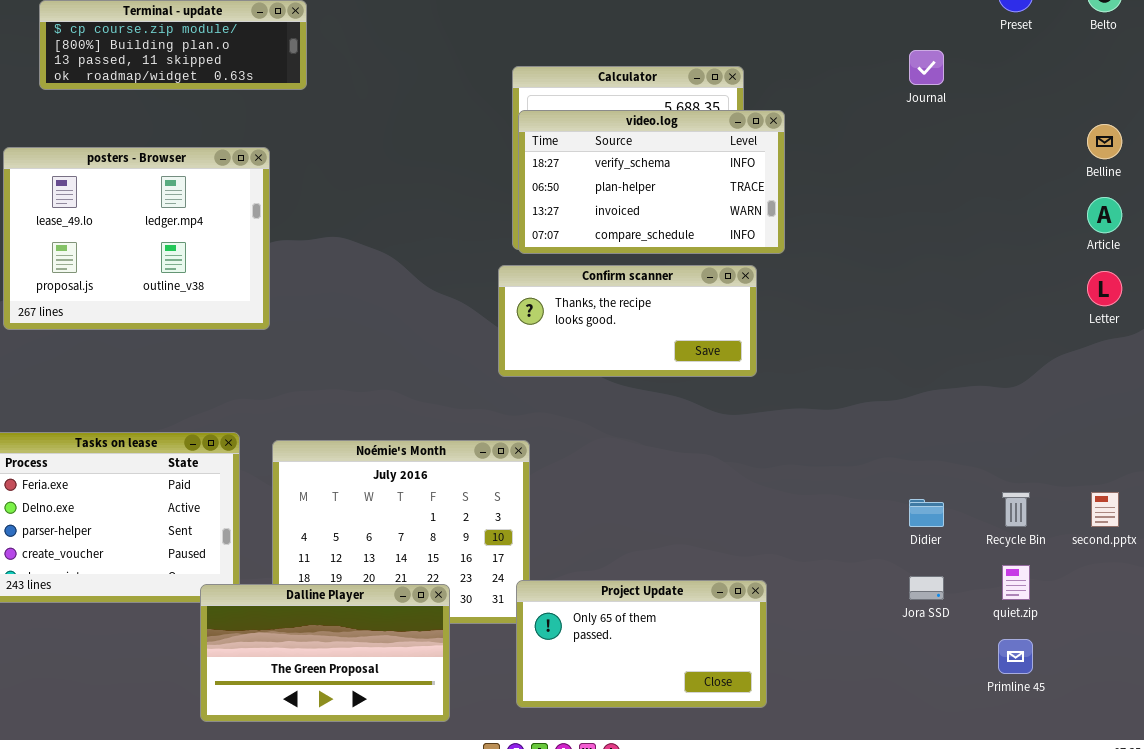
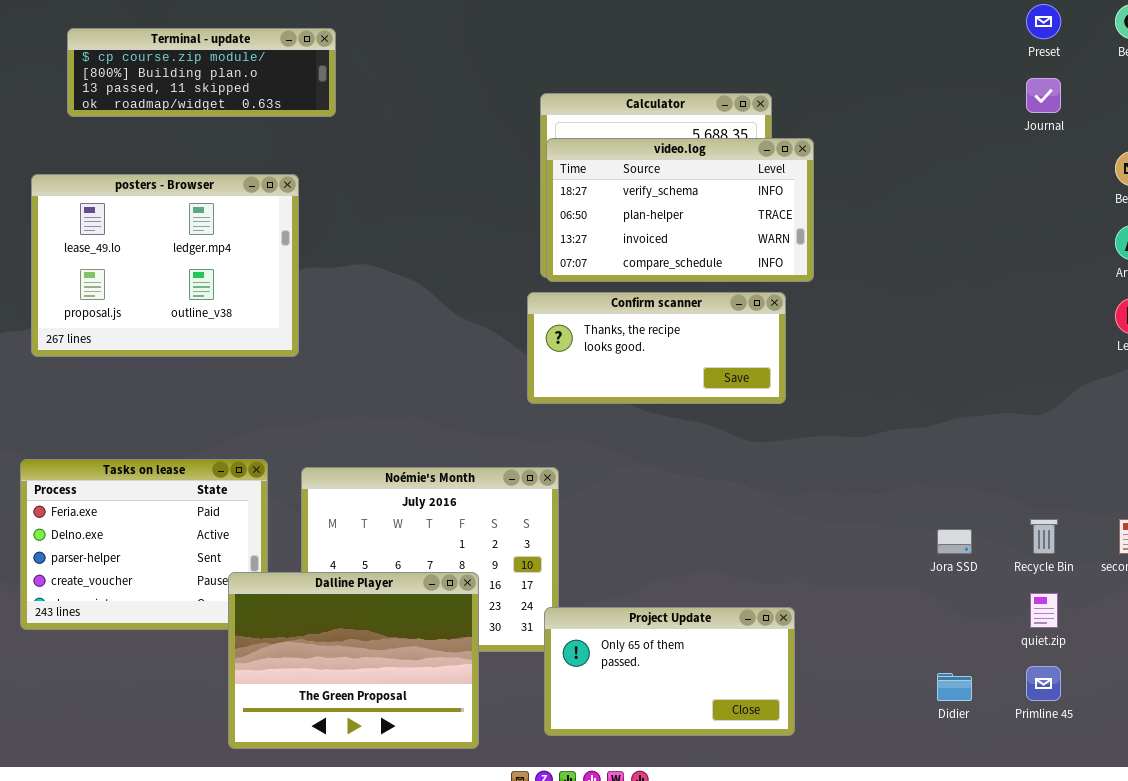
Journal: [909,50,944,85] -> [1026,78,1061,113], moved
Didier: [909,499,944,527] -> [937,673,972,701], moved
Jora SSD: [909,576,944,600] -> [937,529,972,554], moved
Dalline Player: [200,584,450,722] -> [228,572,479,749], resized

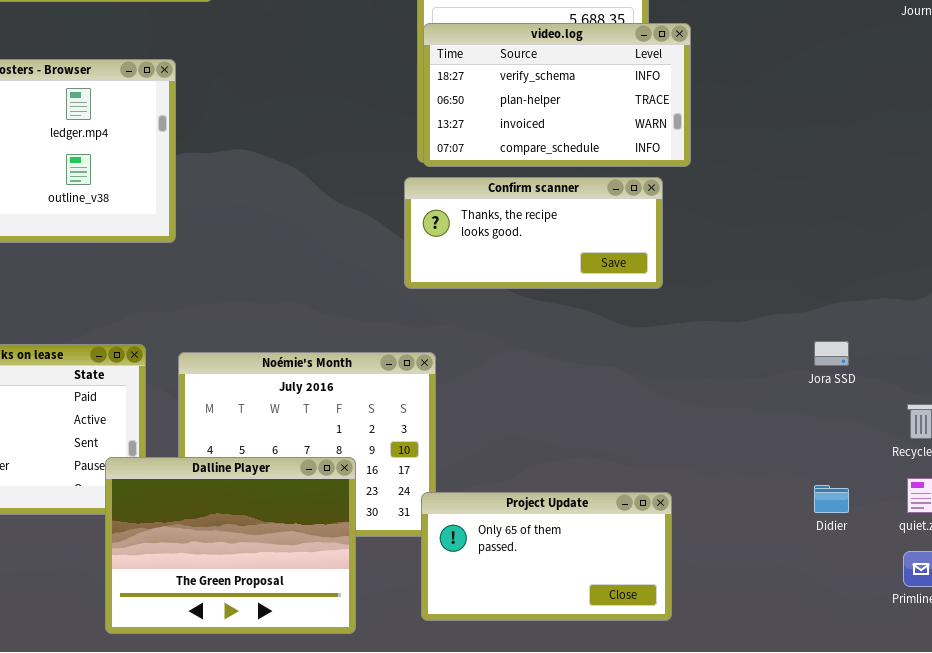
Jora SSD: [937,529,972,554] -> [814,341,849,366], moved
Didier: [937,673,972,701] -> [814,485,849,513], moved

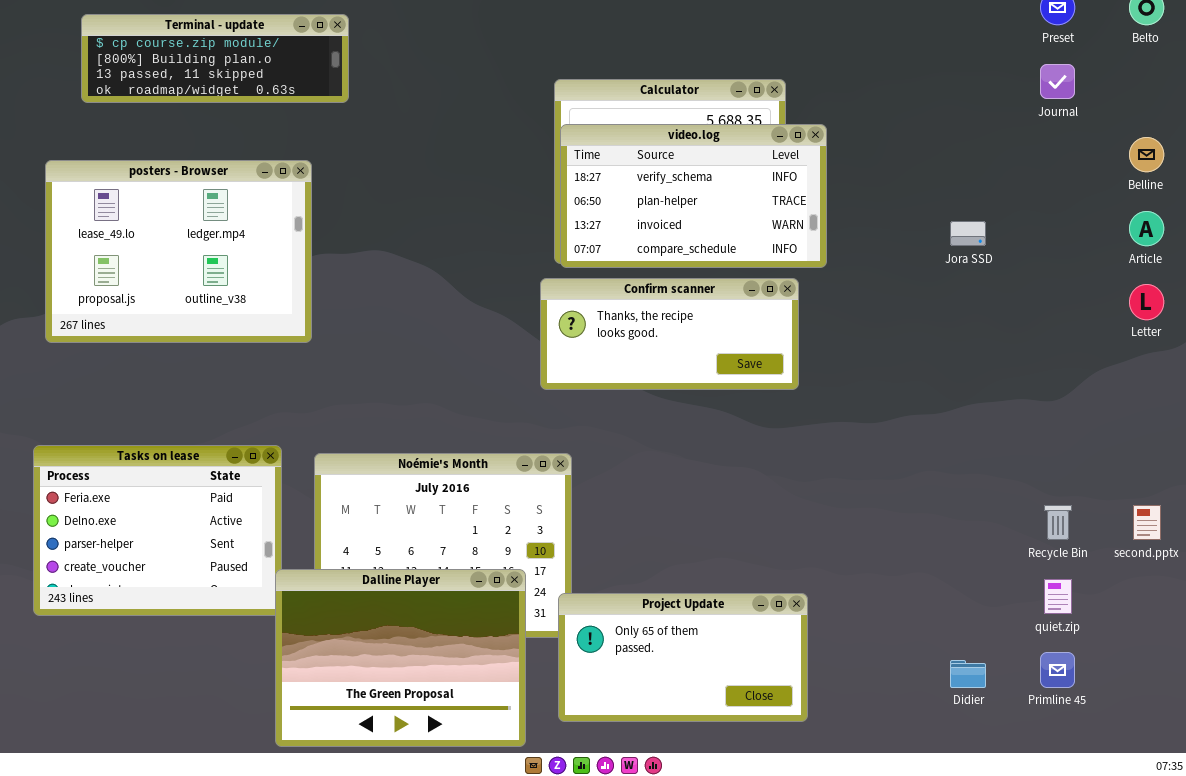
Jora SSD: [814,341,849,366] -> [950,221,986,246], moved
Dalline Player: [105,457,356,634] -> [275,569,526,747], moved
Didier: [814,485,849,513] -> [950,660,986,688], moved

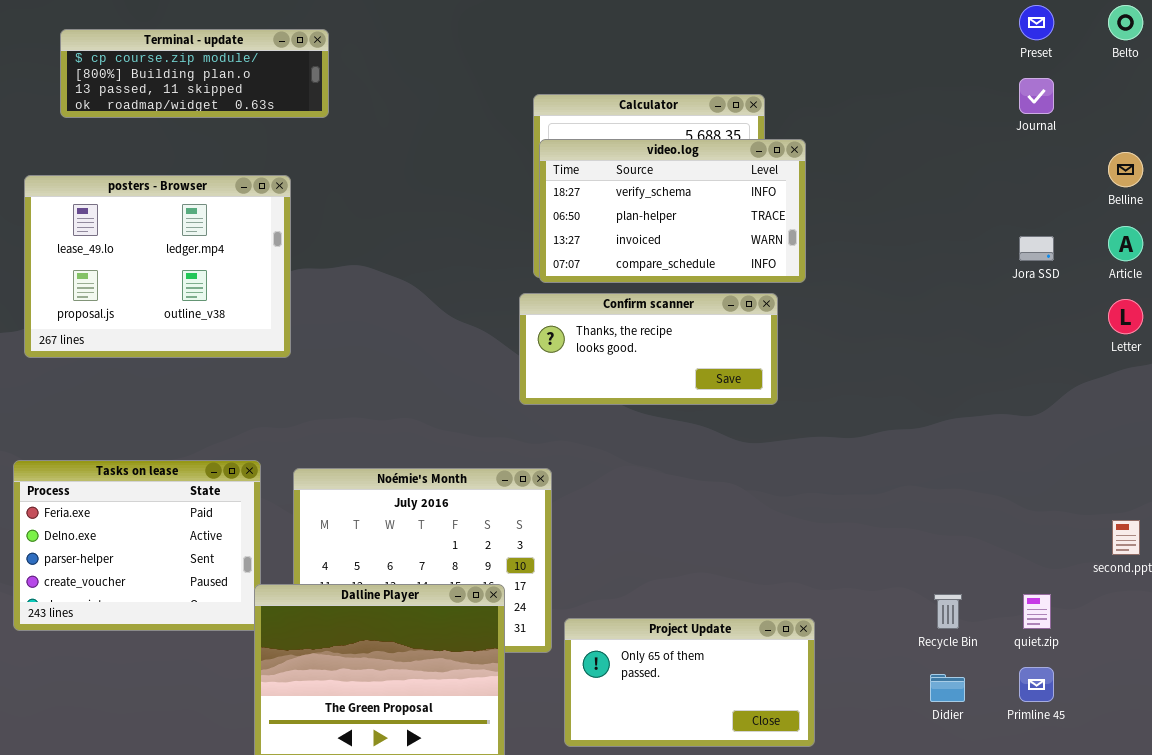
Jora SSD: [950,221,986,246] -> [1019,236,1054,261], moved
Recycle Bin: [1044,505,1072,540] -> [934,594,962,629], moved
Project Update: [558,593,808,722] -> [564,618,815,747], moved

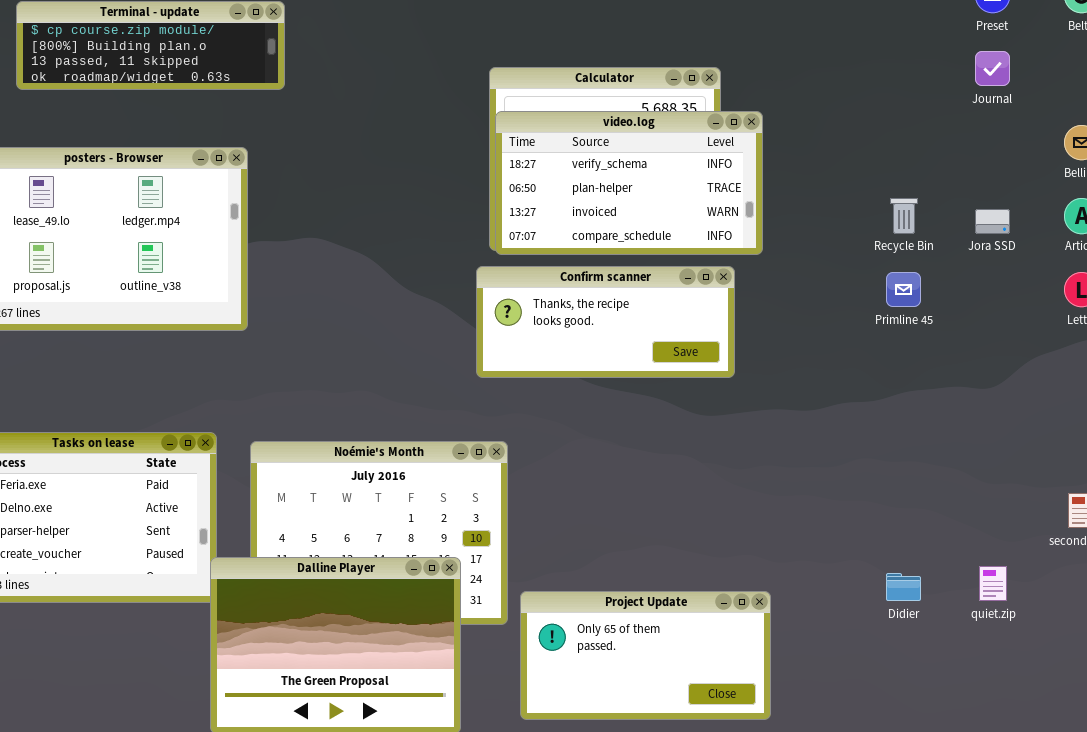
Recycle Bin: [934,594,962,629] -> [890,198,918,234], moved
Primline 45: [1019,667,1054,702] -> [886,272,921,307], moved
Didier: [930,674,965,702] -> [886,573,921,601], moved

